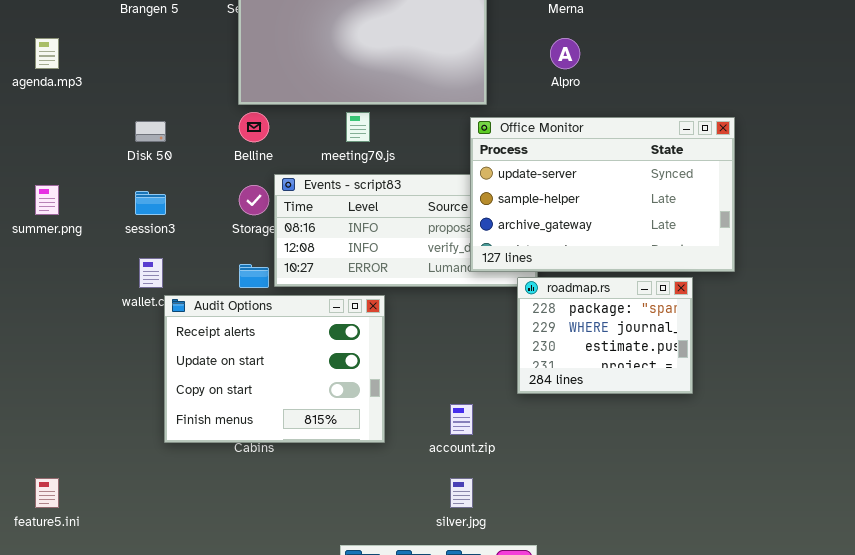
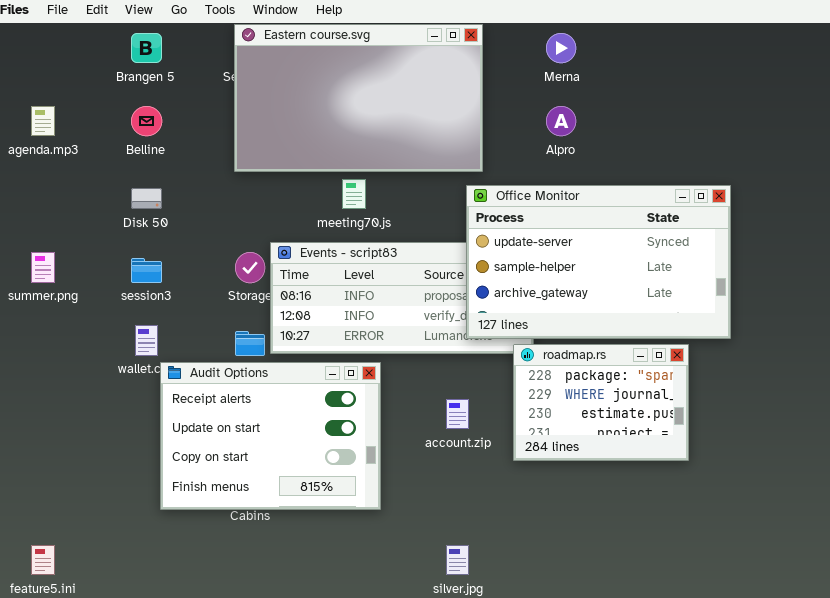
Belline: [239,112,269,142] -> [131,106,162,136], moved
account.zip: [450,404,473,435] -> [446,399,469,429], moved

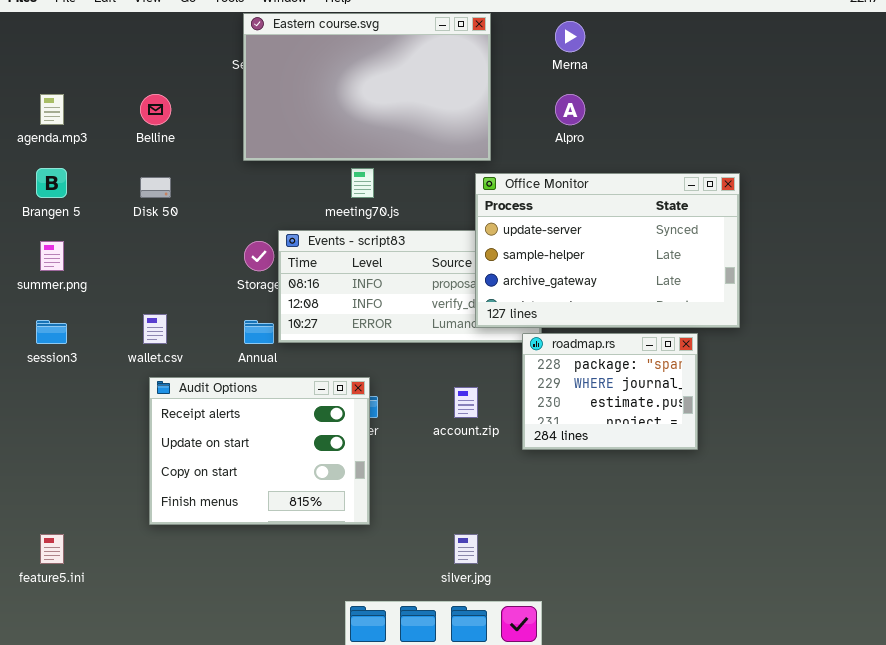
Brangen 5: [131,33,162,63] -> [36,168,67,198], moved
session3: [131,258,162,283] -> [36,320,67,344], moved
Audit Options: [160,362,381,510] -> [149,377,370,525], moved

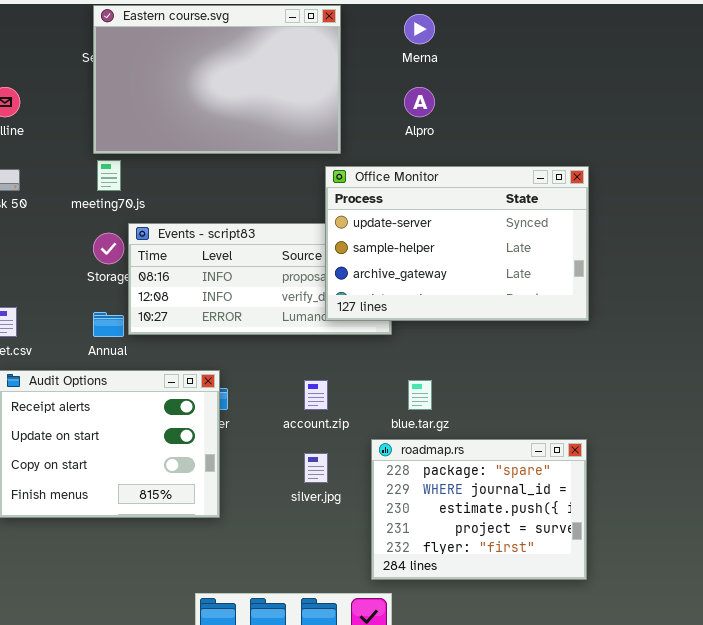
meeting70.js: [351,168,374,198] -> [97,160,121,191], moved
roadmap.rs: [522,333,698,450] -> [371,439,587,580], moved, resized
silver.jpg: [454,534,478,564] -> [304,453,328,483], moved

